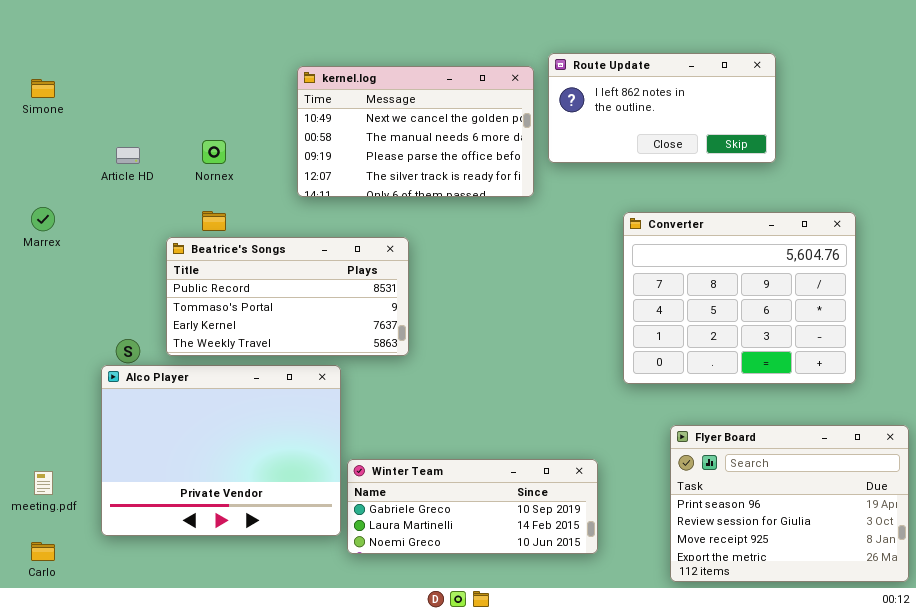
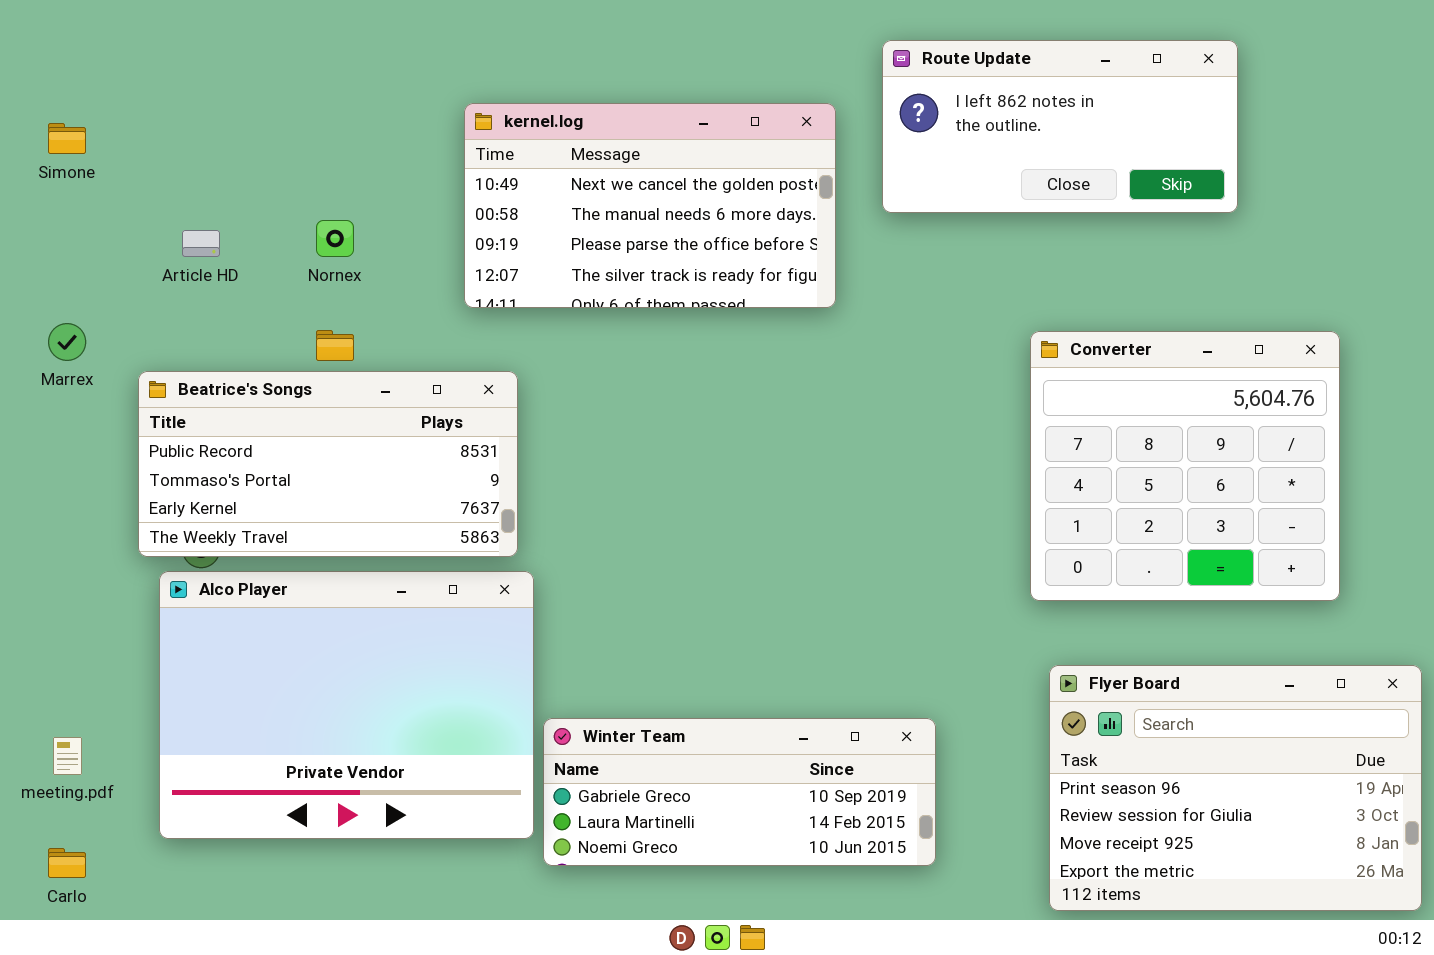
Route Update: [548,53,776,163] -> [882,40,1238,213], moved
Converter: [623,212,856,384] -> [1030,331,1340,601], resized
Beatrice's Songs: [166,237,409,356] -> [138,371,518,557], moved

